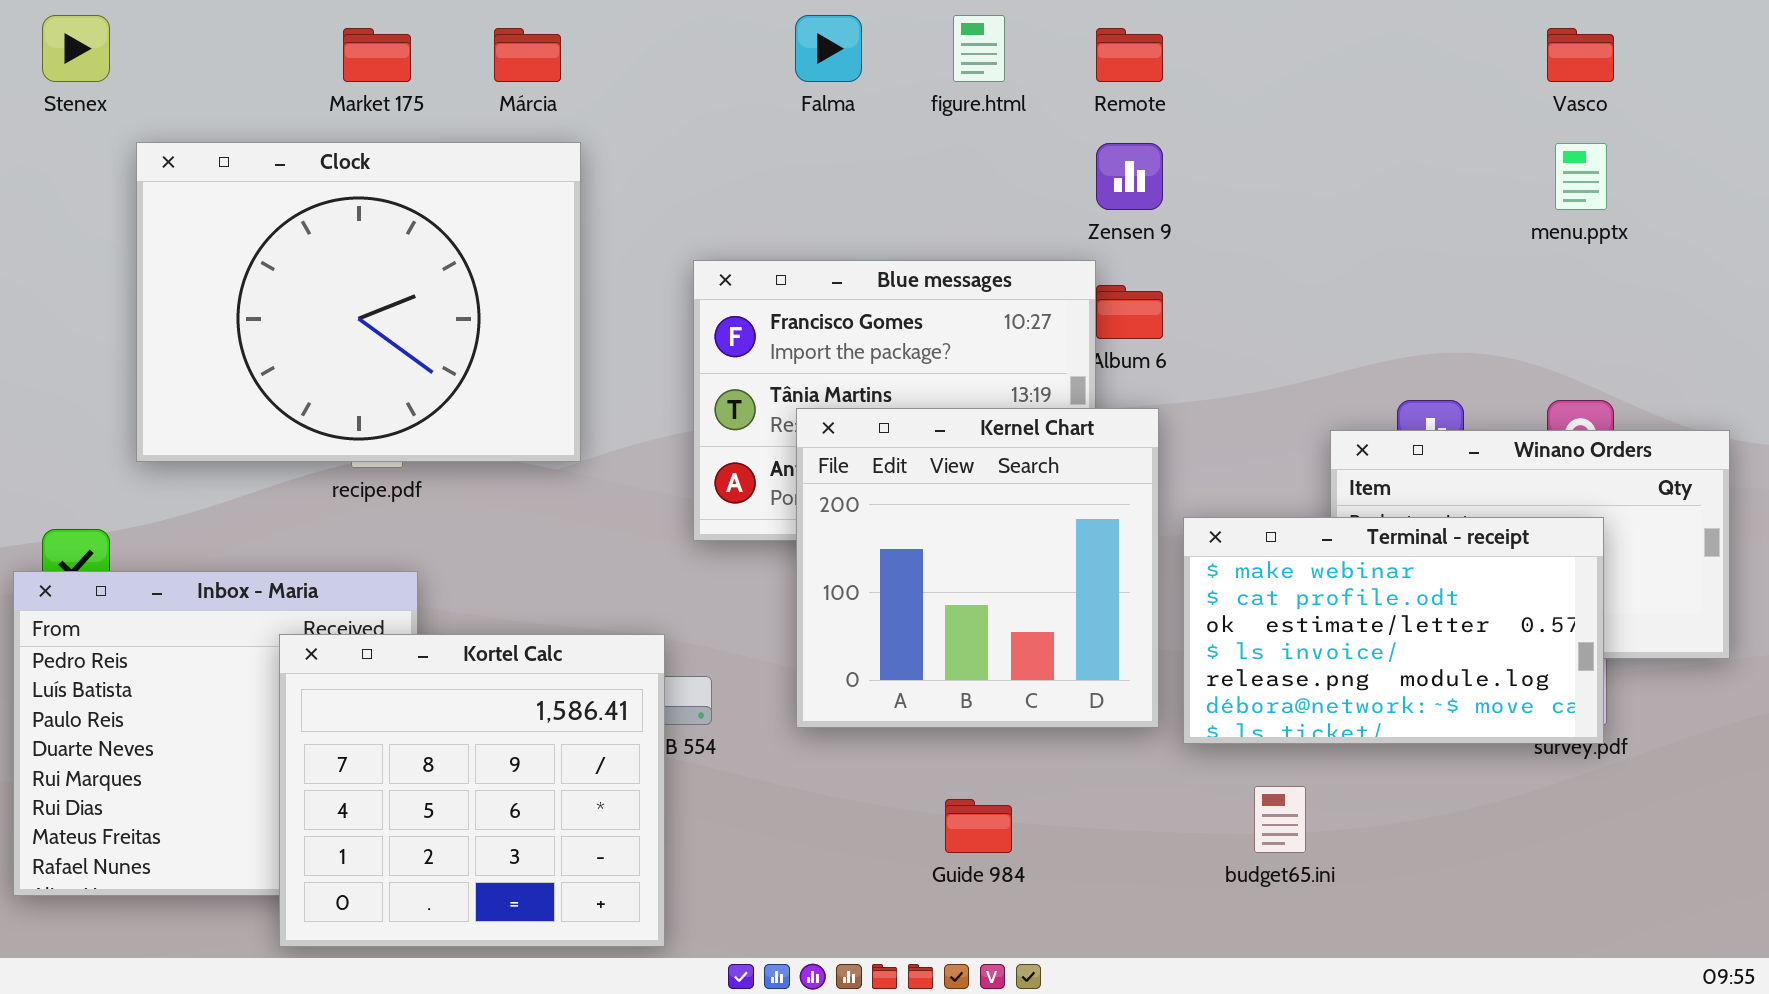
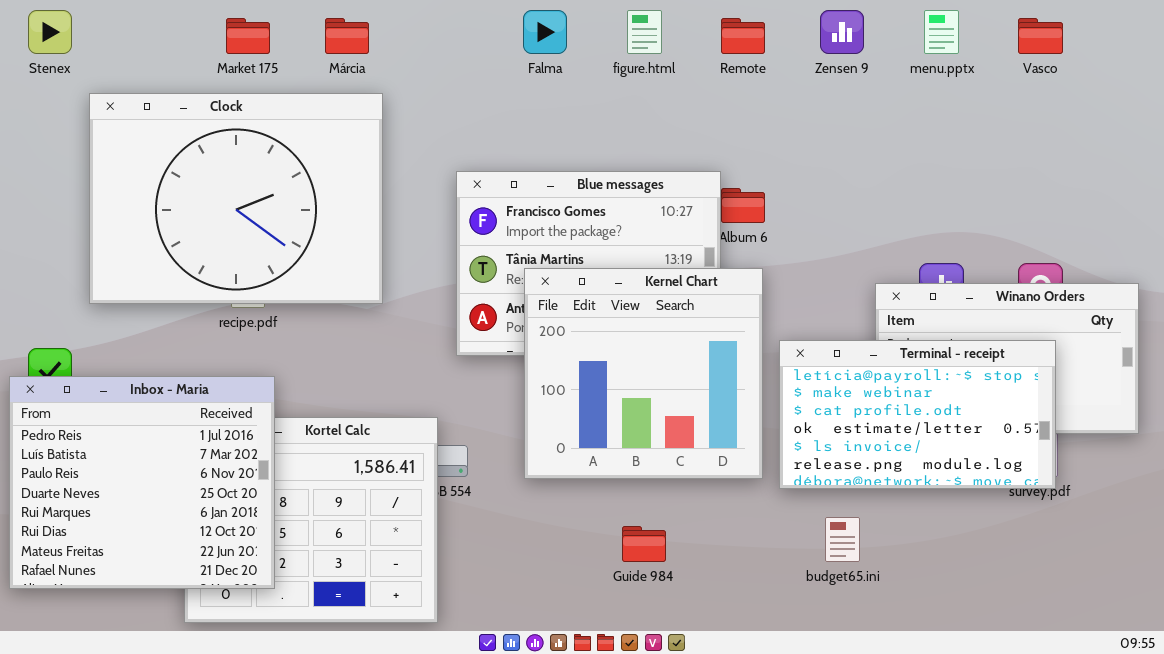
Zensen 9: [1096,143,1163,210] -> [820,10,864,54], moved
menu.pptx: [1555,143,1607,210] -> [924,10,959,54], moved
Terminal - receipt: [1183,517,1604,744] -> [779,340,1056,489], scrolled up 1 row
Inbox - Maria: [13,571,418,896] -> [9,376,275,589], raised

